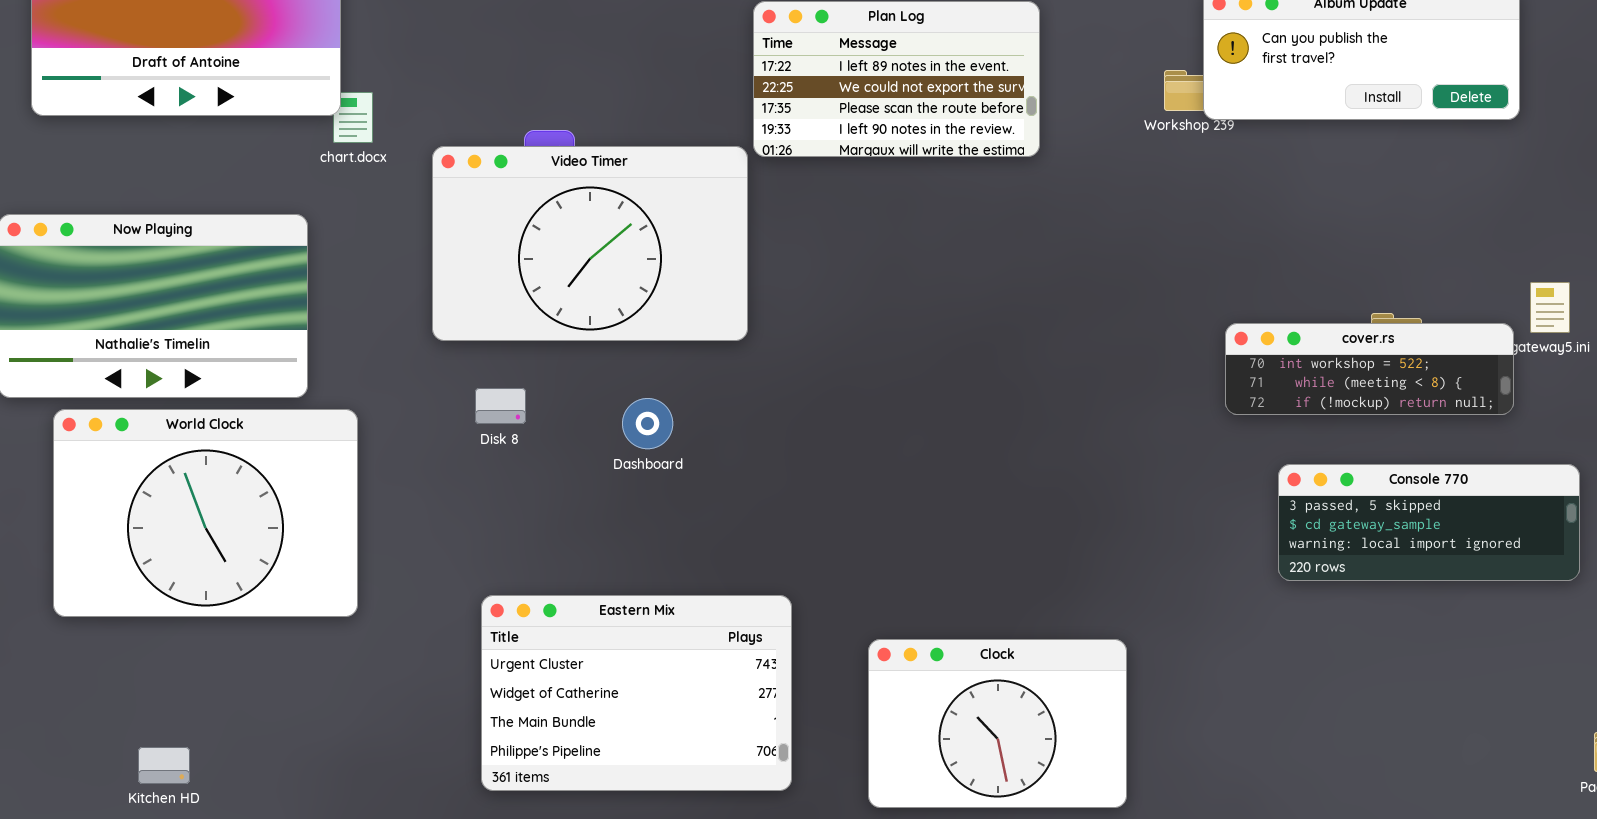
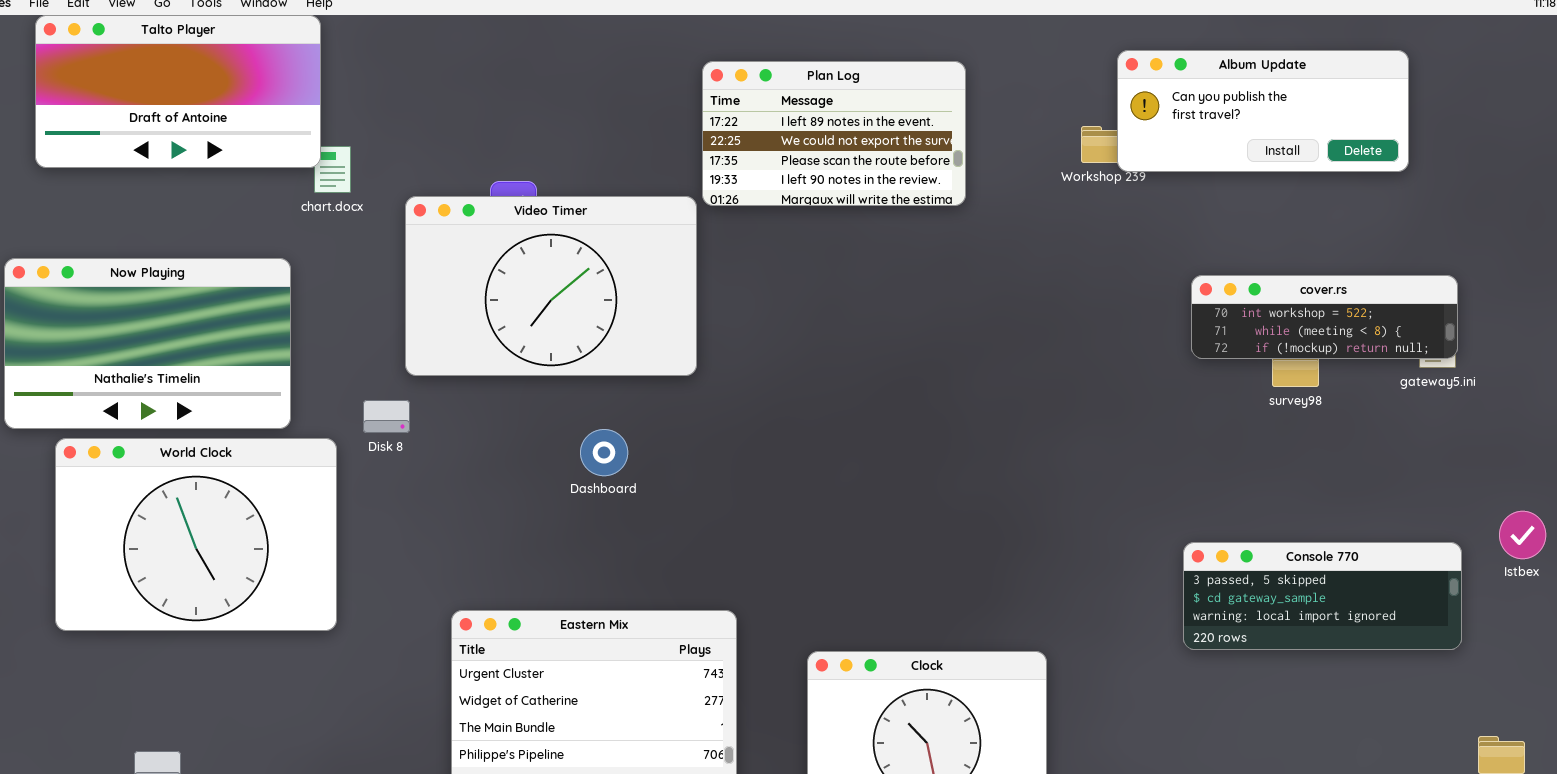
cover.rs: [1225,323,1514,415] -> [1191,275,1458,359], moved
Disk 8: [475,388,526,424] -> [363,400,410,433], moved
Console 770: [1278,464,1580,581] -> [1183,542,1462,650], moved

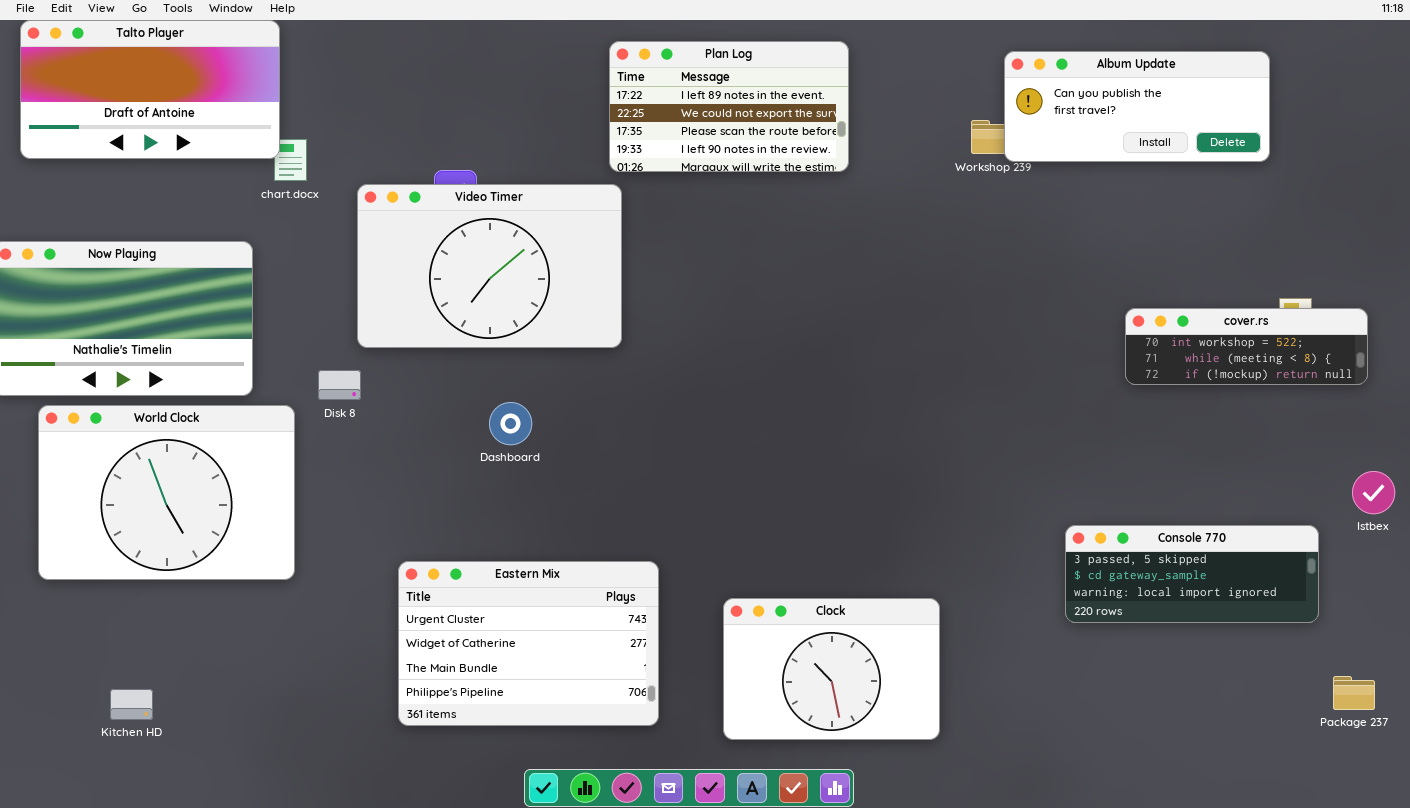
Plan Log: [702,61,966,206] -> [609,41,849,172], moved
cover.rs: [1191,275,1458,359] -> [1125,308,1368,385], moved
Dashboard: [580,429,628,476] -> [489,402,532,445], moved
Console 770: [1183,542,1462,650] -> [1065,525,1319,623], moved

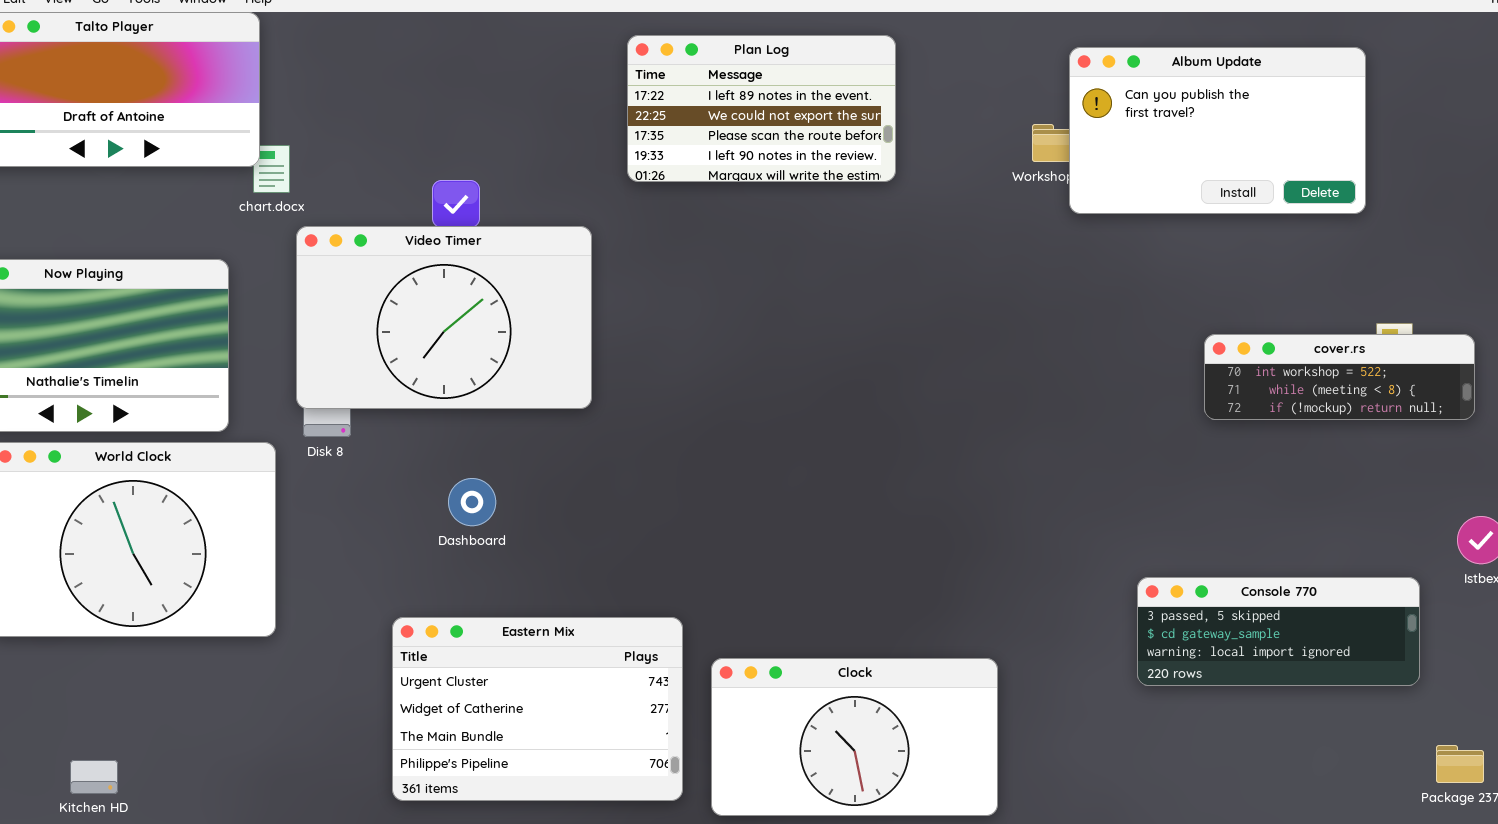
Album Update: [1004,51,1270,162] -> [1069,47,1366,214], resized
Video Timer: [357,184,622,348] -> [296,226,592,409], moved
Dashboard: [489,402,532,445] -> [448,478,496,526], moved
Clock: [723,598,940,740] -> [711,658,998,816], resized

